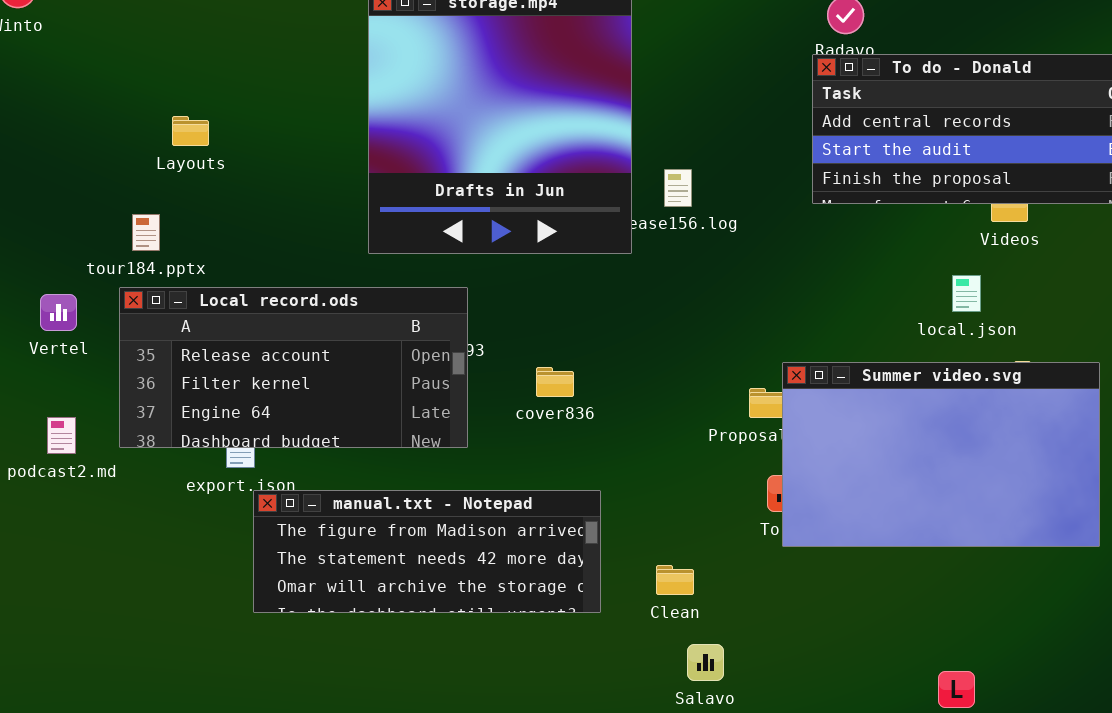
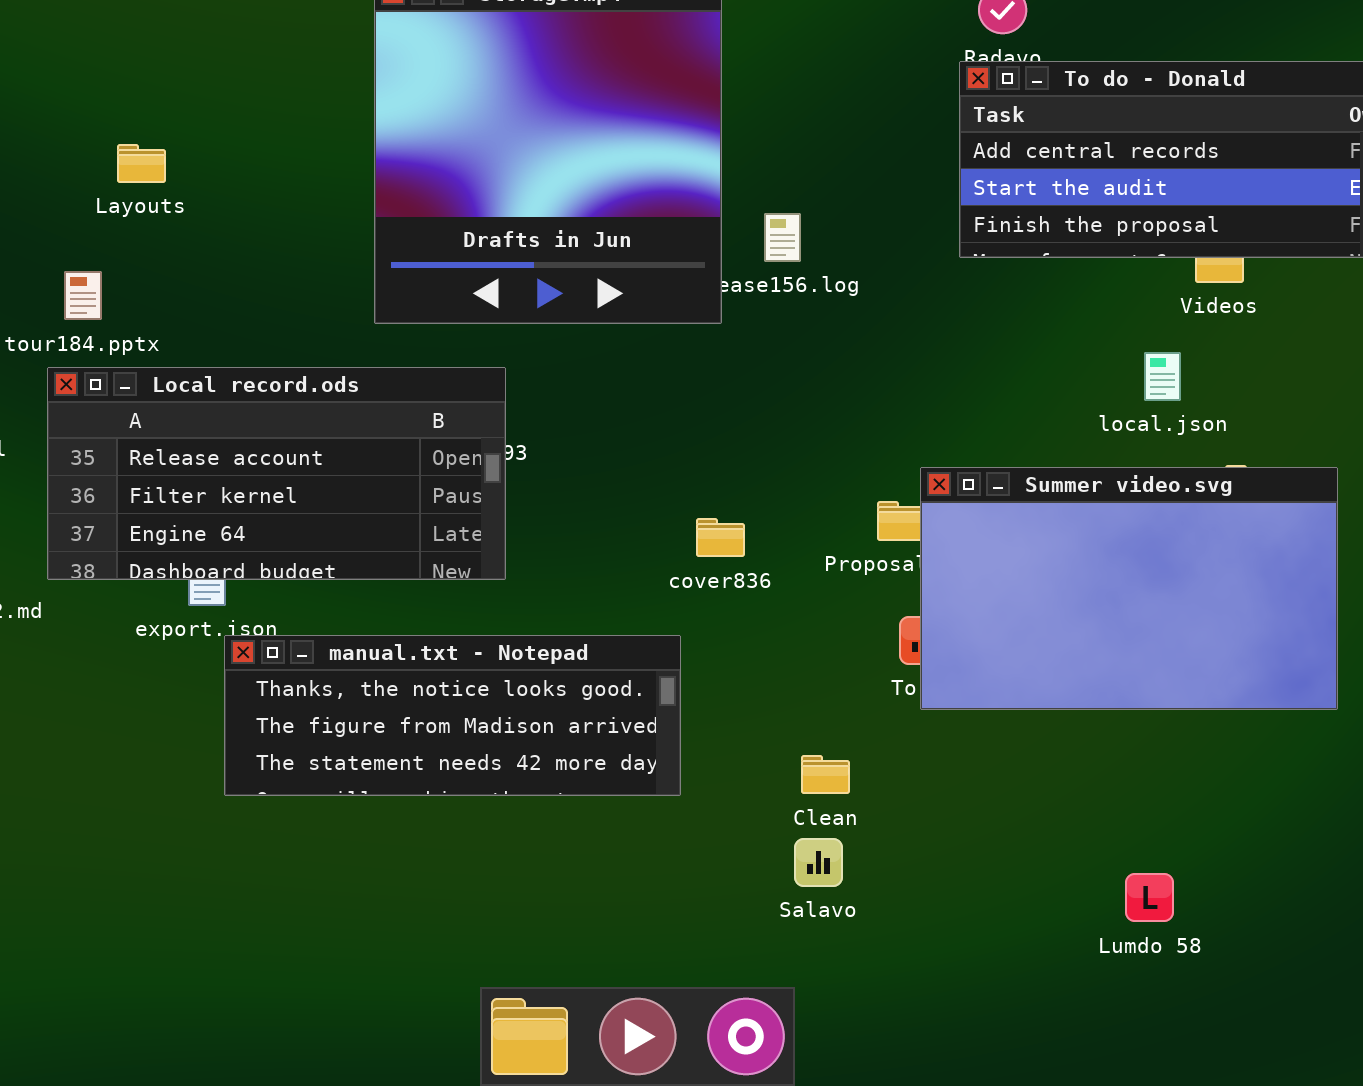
cover836: [536,367,574,397] -> [696,518,745,557], moved
manual.txt - Notepad: [253,490,601,613] -> [224,635,681,796], scrolled up 1 row
Clean: [656,565,694,595] -> [801,755,850,794], moved

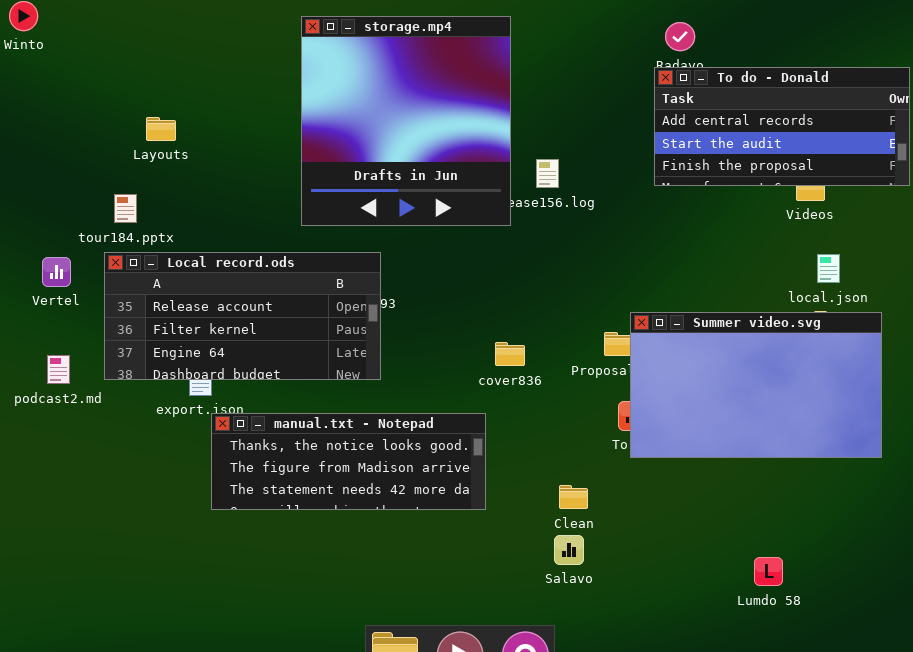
local.json: [1144,352,1181,401] -> [817,254,840,283], moved

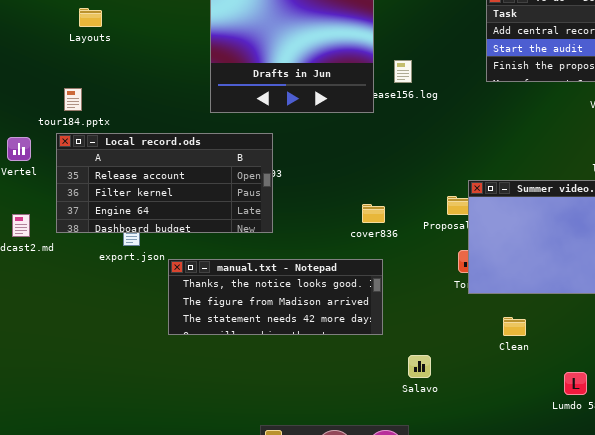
Layouts: [146,117,176,141] -> [79,8,102,27], moved
manual.txt - Notepad: [211,413,486,510] -> [168,259,383,335], moved
Clean: [559,485,588,509] -> [503,317,526,336], moved

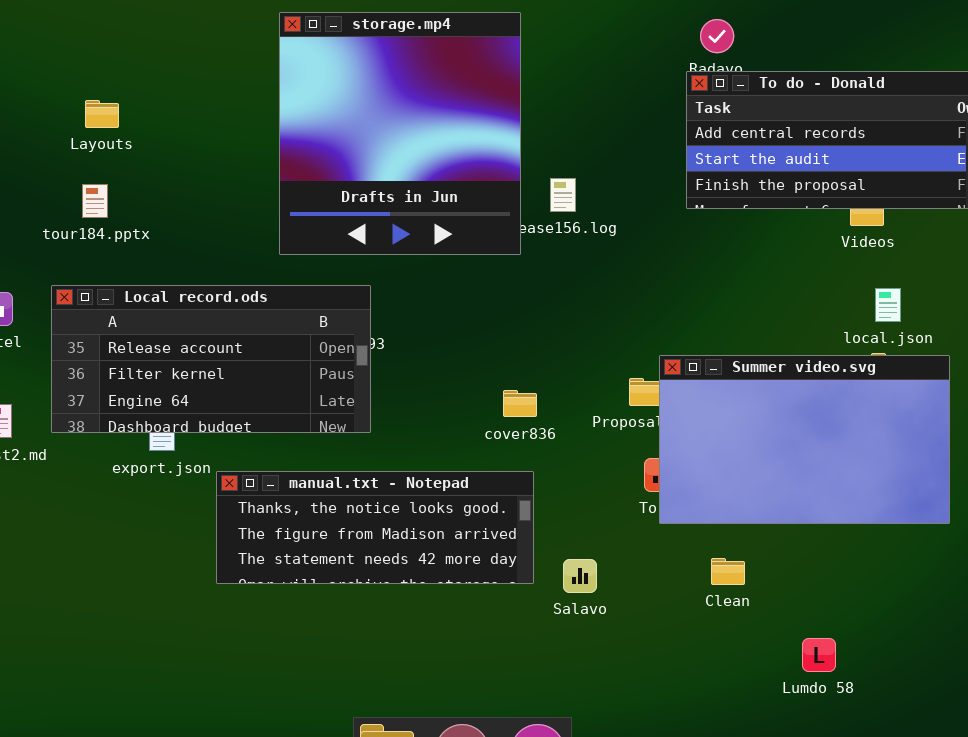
tour184.pptx: [64,88,82,111] -> [82,184,108,218], moved
Salavo: [408,355,431,378] -> [563,559,597,593], moved

